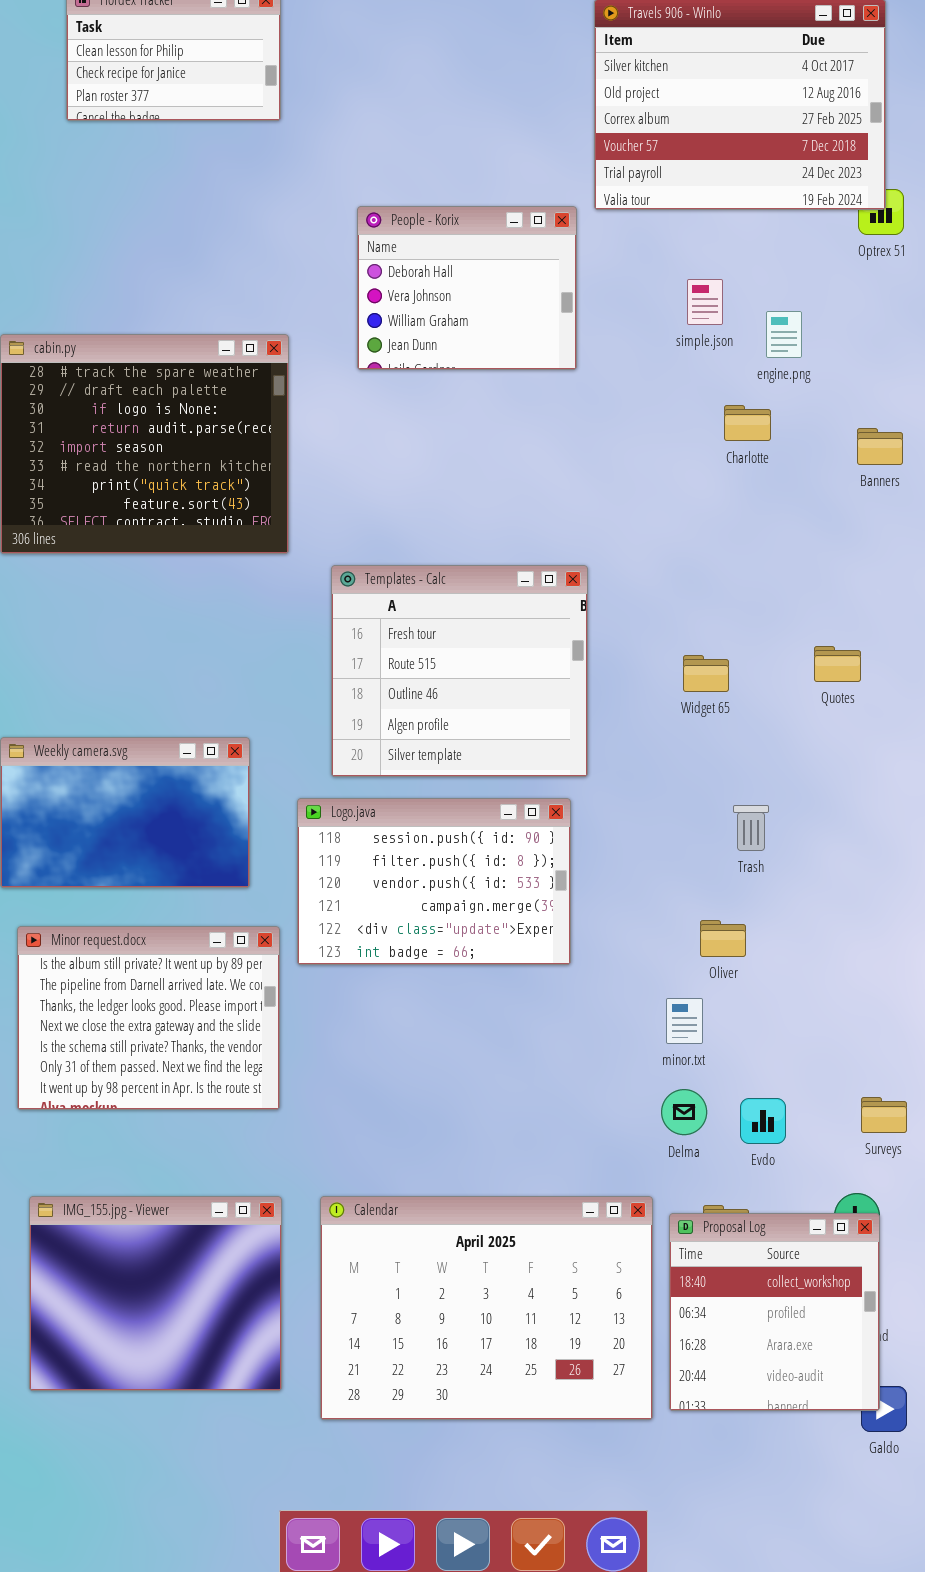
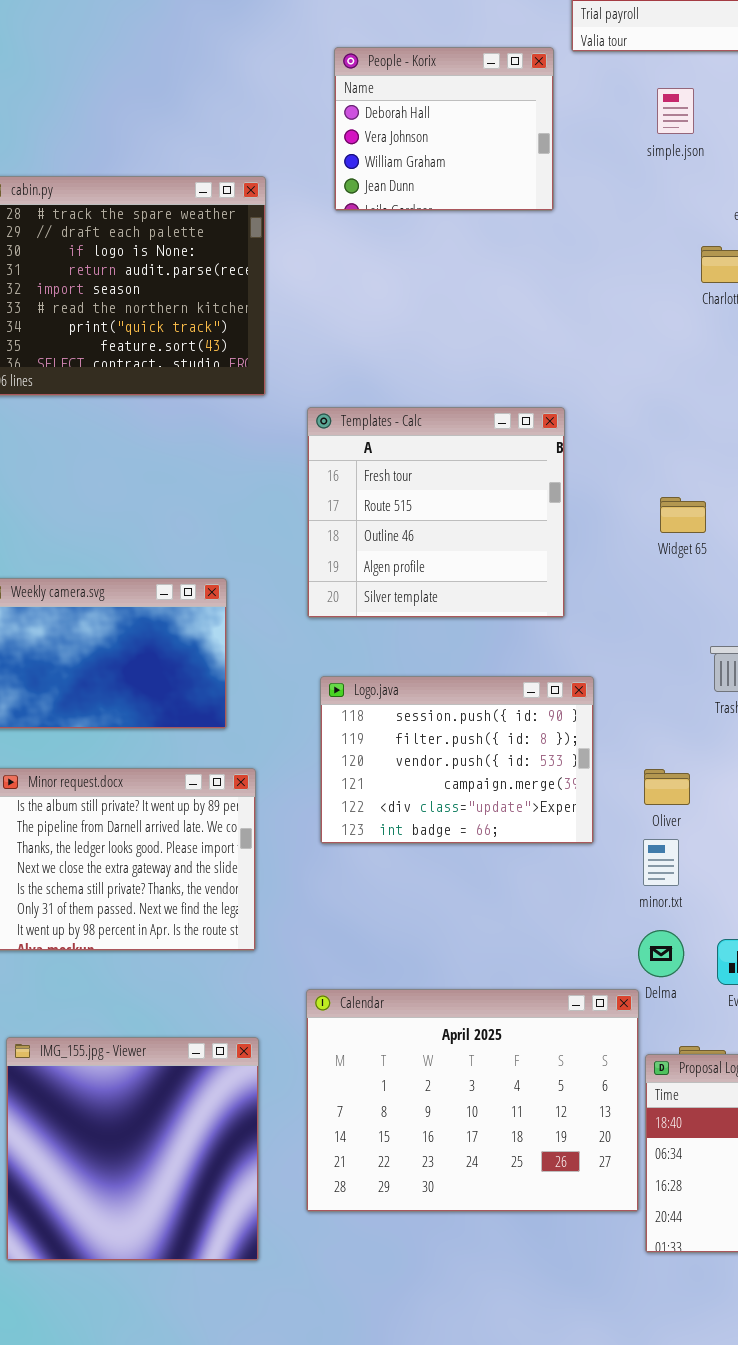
simple.json: [687,279,723,325] -> [657,88,694,134], moved
Logo.java: [297,798,571,965] -> [320,676,594,844], moved
Oliver: [700,920,746,957] -> [644,769,690,805], moved
IMG_155.jpg - Viewer: [29,1196,282,1391] -> [6,1037,259,1261], resized
Calendar: [320,1196,653,1420] -> [306,989,639,1212], moved

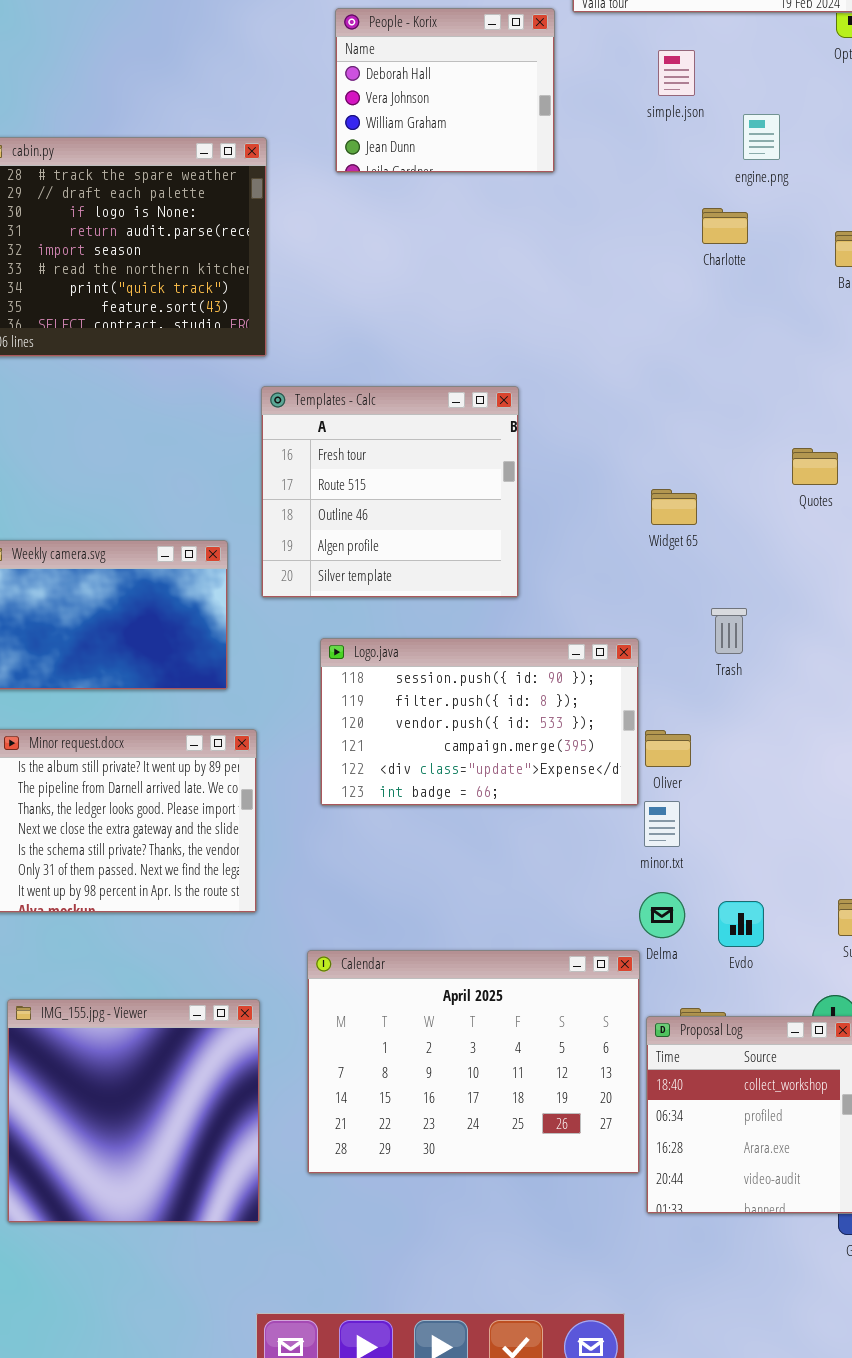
Templates - Calc: [307,407,565,618] -> [261,386,519,598], moved
Widget 65: [660,497,706,533] -> [651,489,697,525], moved
Logo.java: [320,676,594,844] -> [320,638,639,806], resized

